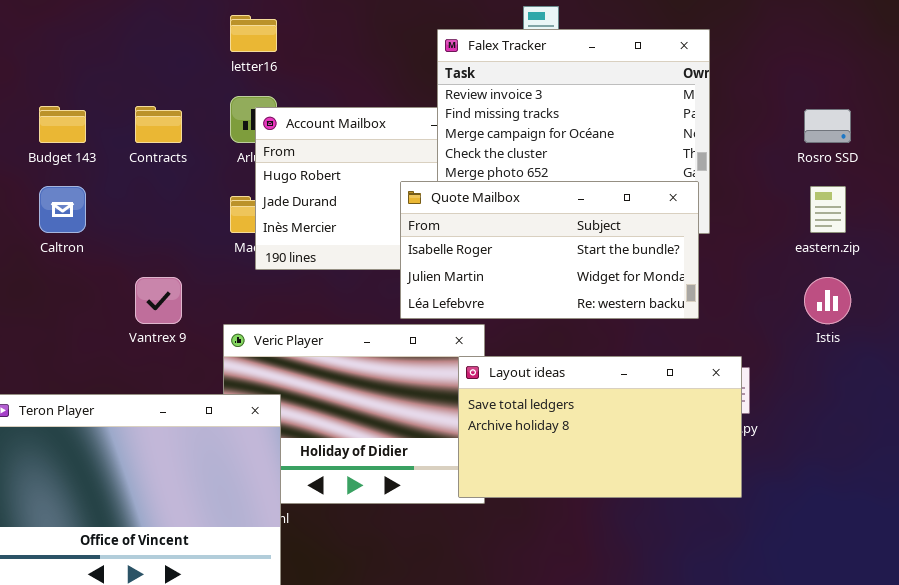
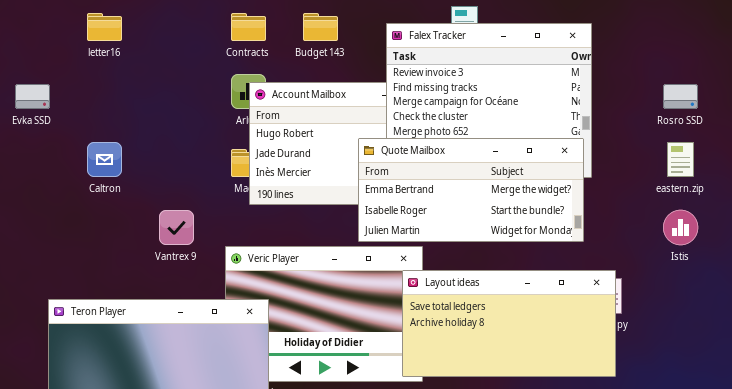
letter16: [230,15,277,52] -> [87,13,122,41], moved
Budget 143: [39,106,86,143] -> [303,13,338,41], moved
Contracts: [135,106,182,143] -> [231,13,266,41], moved
Quote Mailbox: [400,181,699,319] -> [358,138,584,242], scrolled up 1 row

